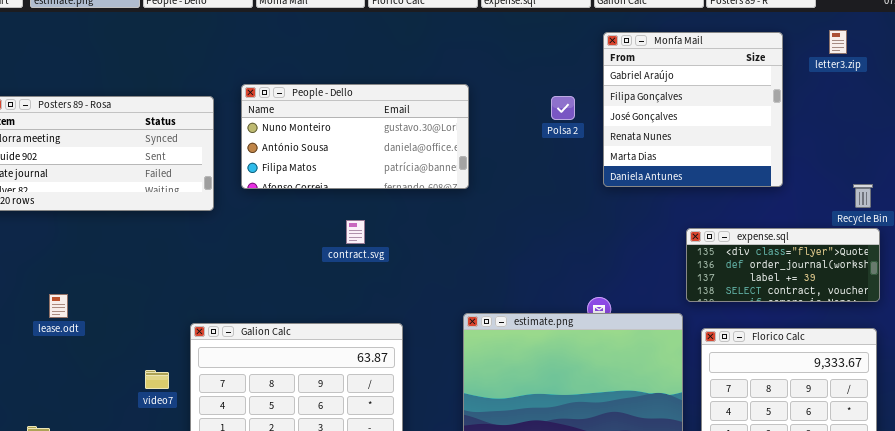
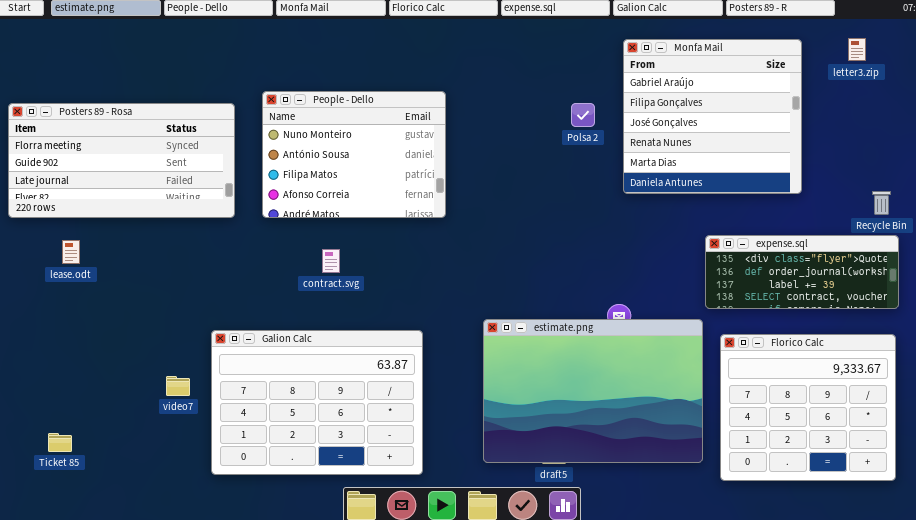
People - Dello: [241,84,469,189] -> [262,91,446,218], resized
contract.svg: [346,220,365,244] -> [322,249,340,273], moved
lease.odt: [49,294,68,318] -> [62,240,80,264], moved

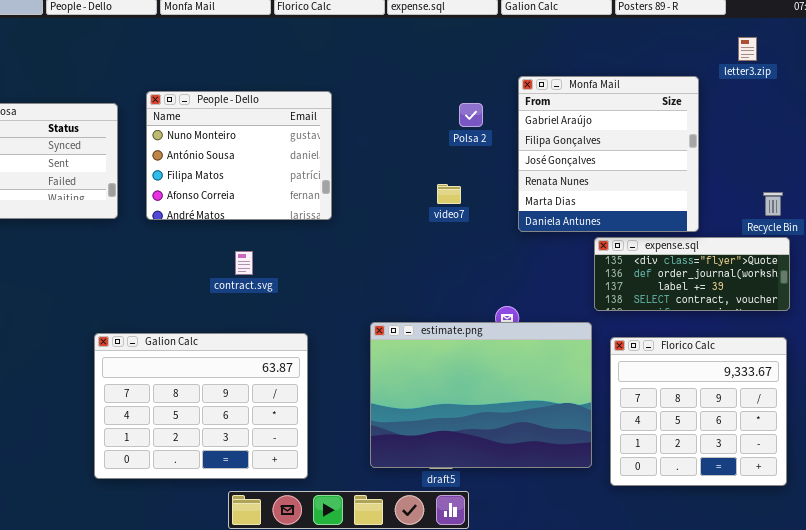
Monfa Mail: [623,39,802,194] -> [518,76,699,232], moved
contract.svg: [322,249,340,273] -> [235,251,253,275], moved
video7: [166,376,190,396] -> [437,184,461,204], moved

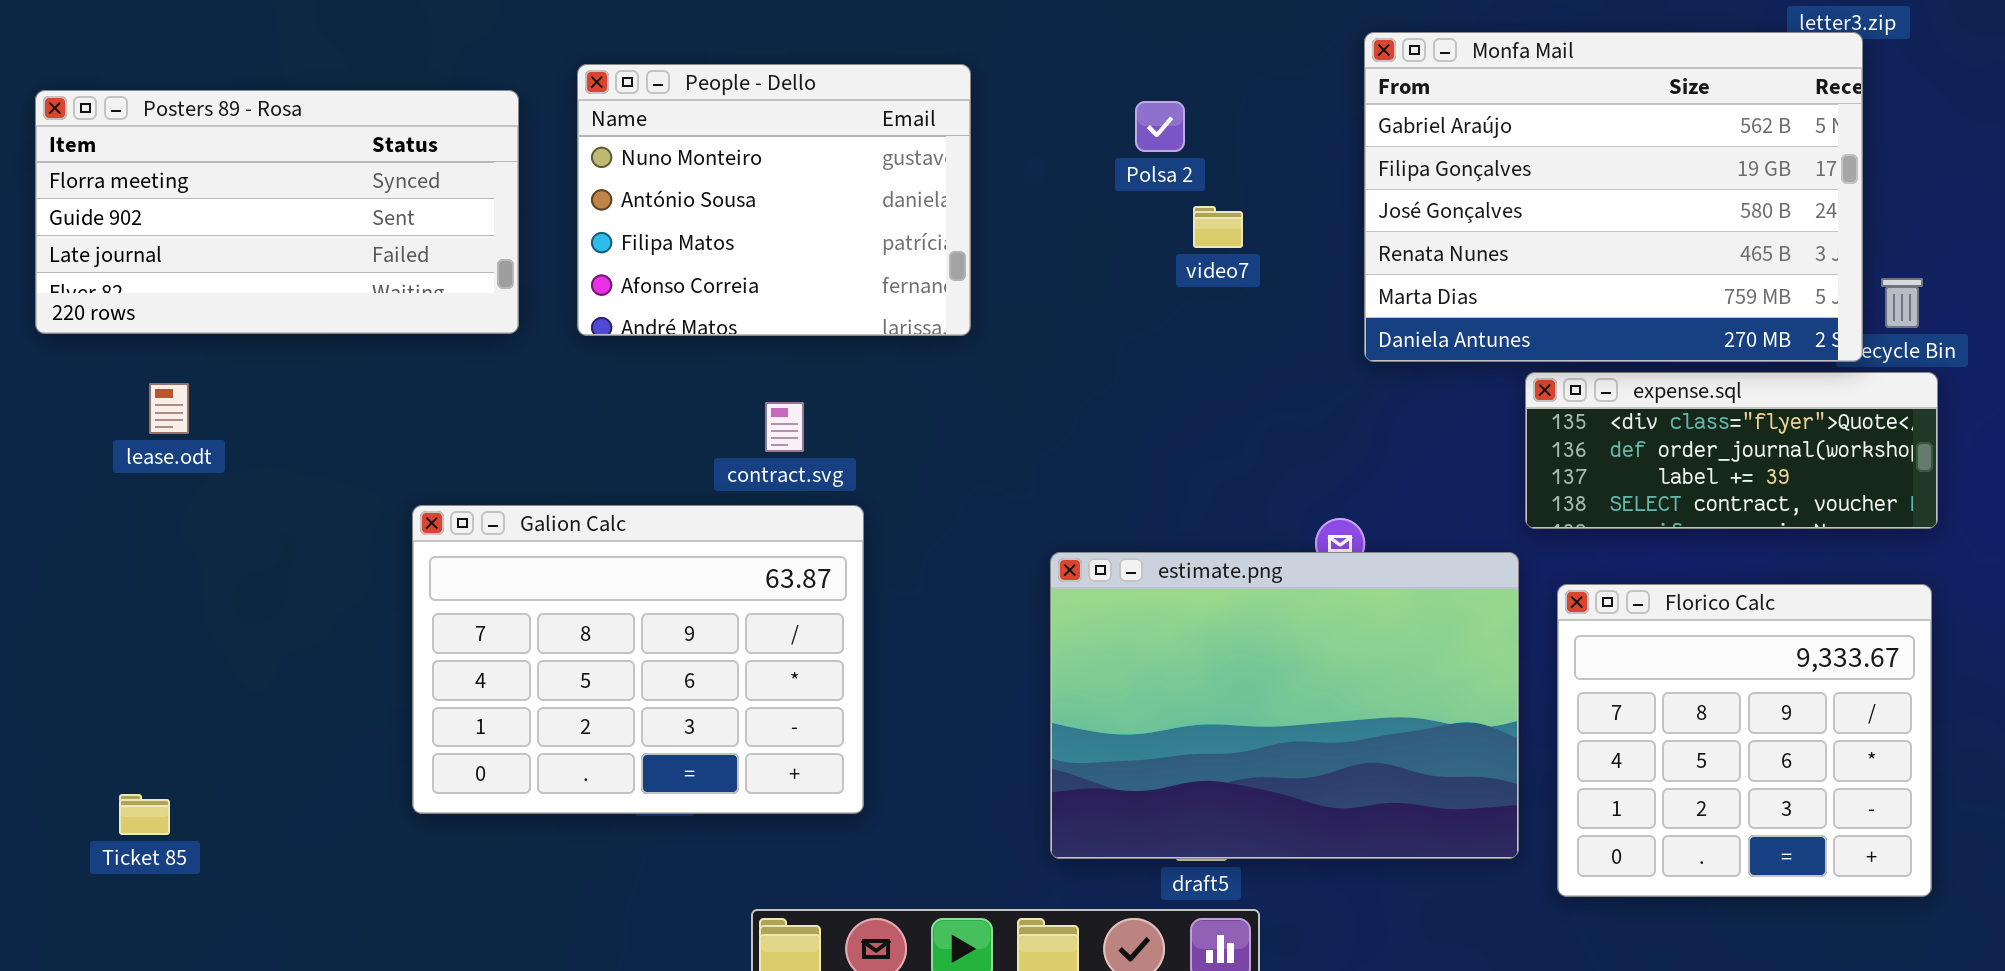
Monfa Mail: [518,76,699,232] -> [1364,32,1863,362], resized
Polsa 2: [459,103,483,127] -> [1135,101,1185,152], moved
video7: [437,184,461,204] -> [1193,206,1243,248], moved
Galion Calc: [94,333,308,479] -> [412,505,864,814], moved

